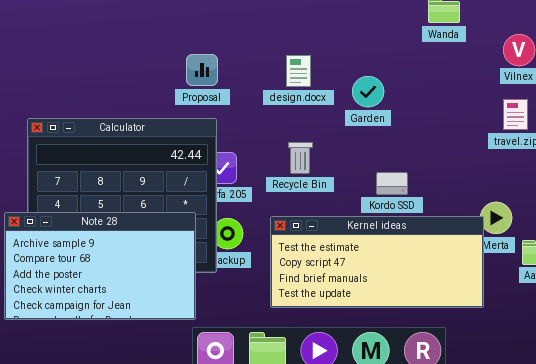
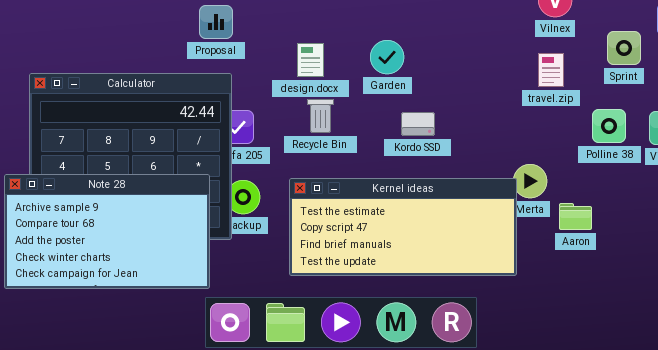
design.docx: [286,55,311,87] -> [297,43,324,77], moved
Garden: [352,76,384,107] -> [370,40,404,74], moved
Kordo SSD: [376,172,408,195] -> [401,112,435,136], moved

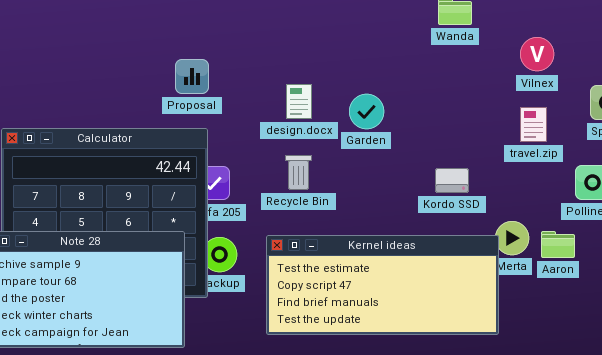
design.docx: [297,43,324,77] -> [286,84,312,119], moved
Kordo SSD: [401,112,435,136] -> [435,168,469,193], moved
Aaron: [559,203,592,230] -> [541,231,575,258], moved

